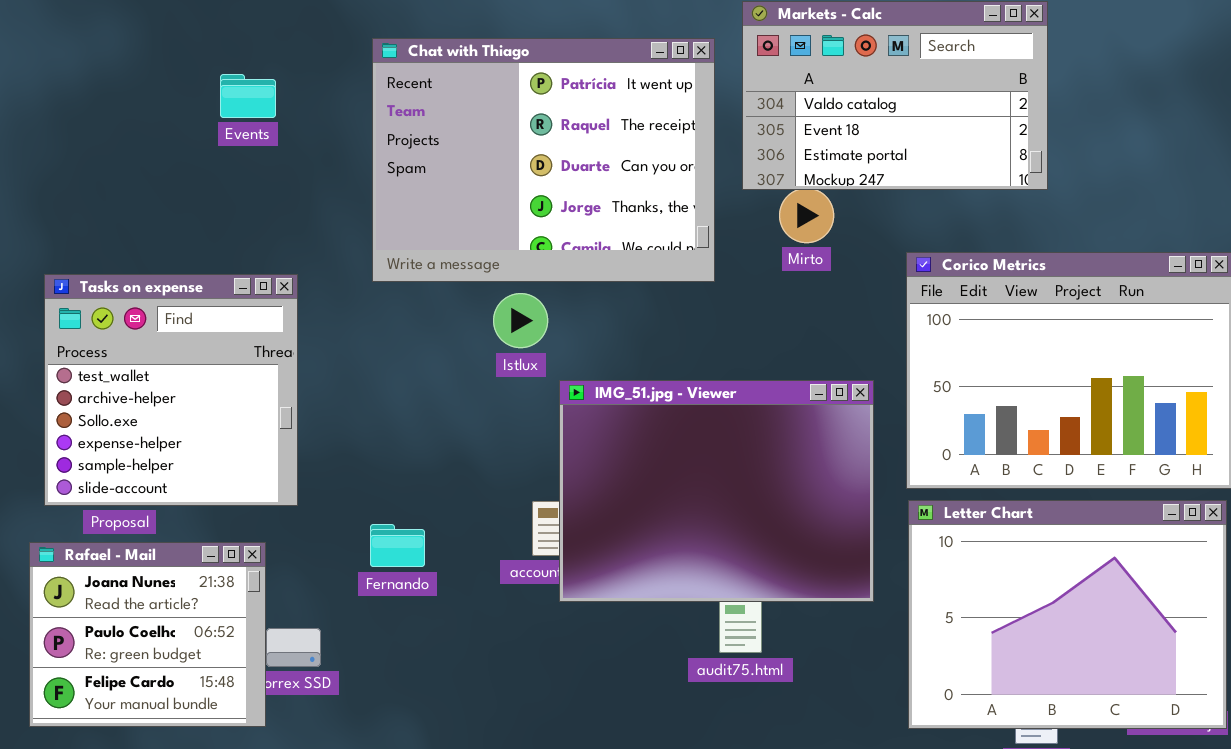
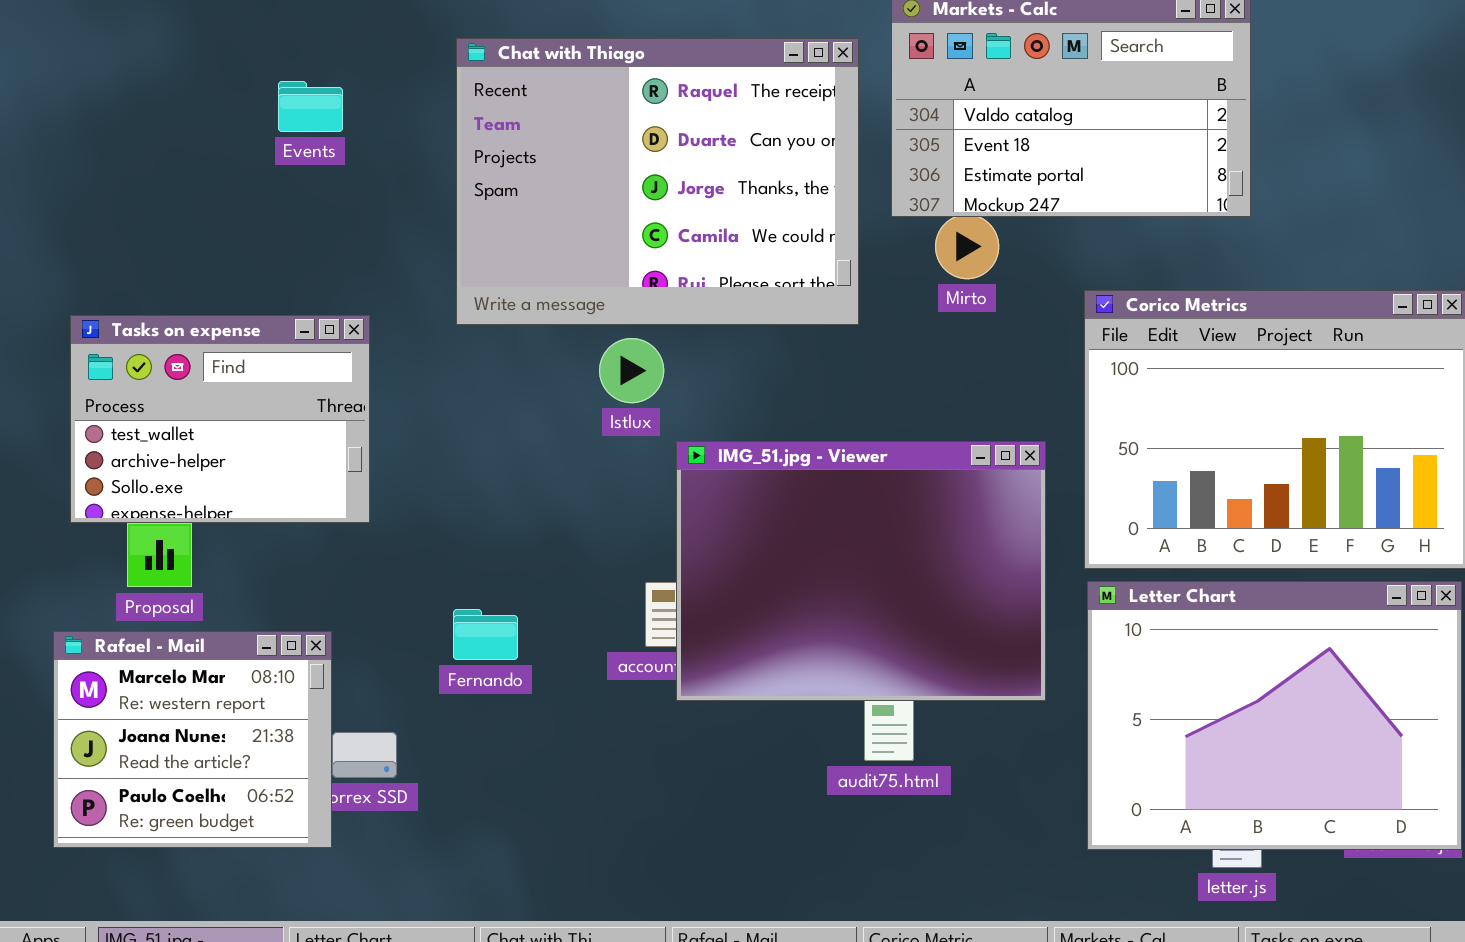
Chat with Thiago: [372,38,715,282] -> [456,38,859,325], scrolled down 1 row
Tasks on expense: [44,274,298,506] -> [70,315,370,523], resized
Rafael - Mail: [29,542,266,727] -> [53,631,332,848], scrolled up 1 row

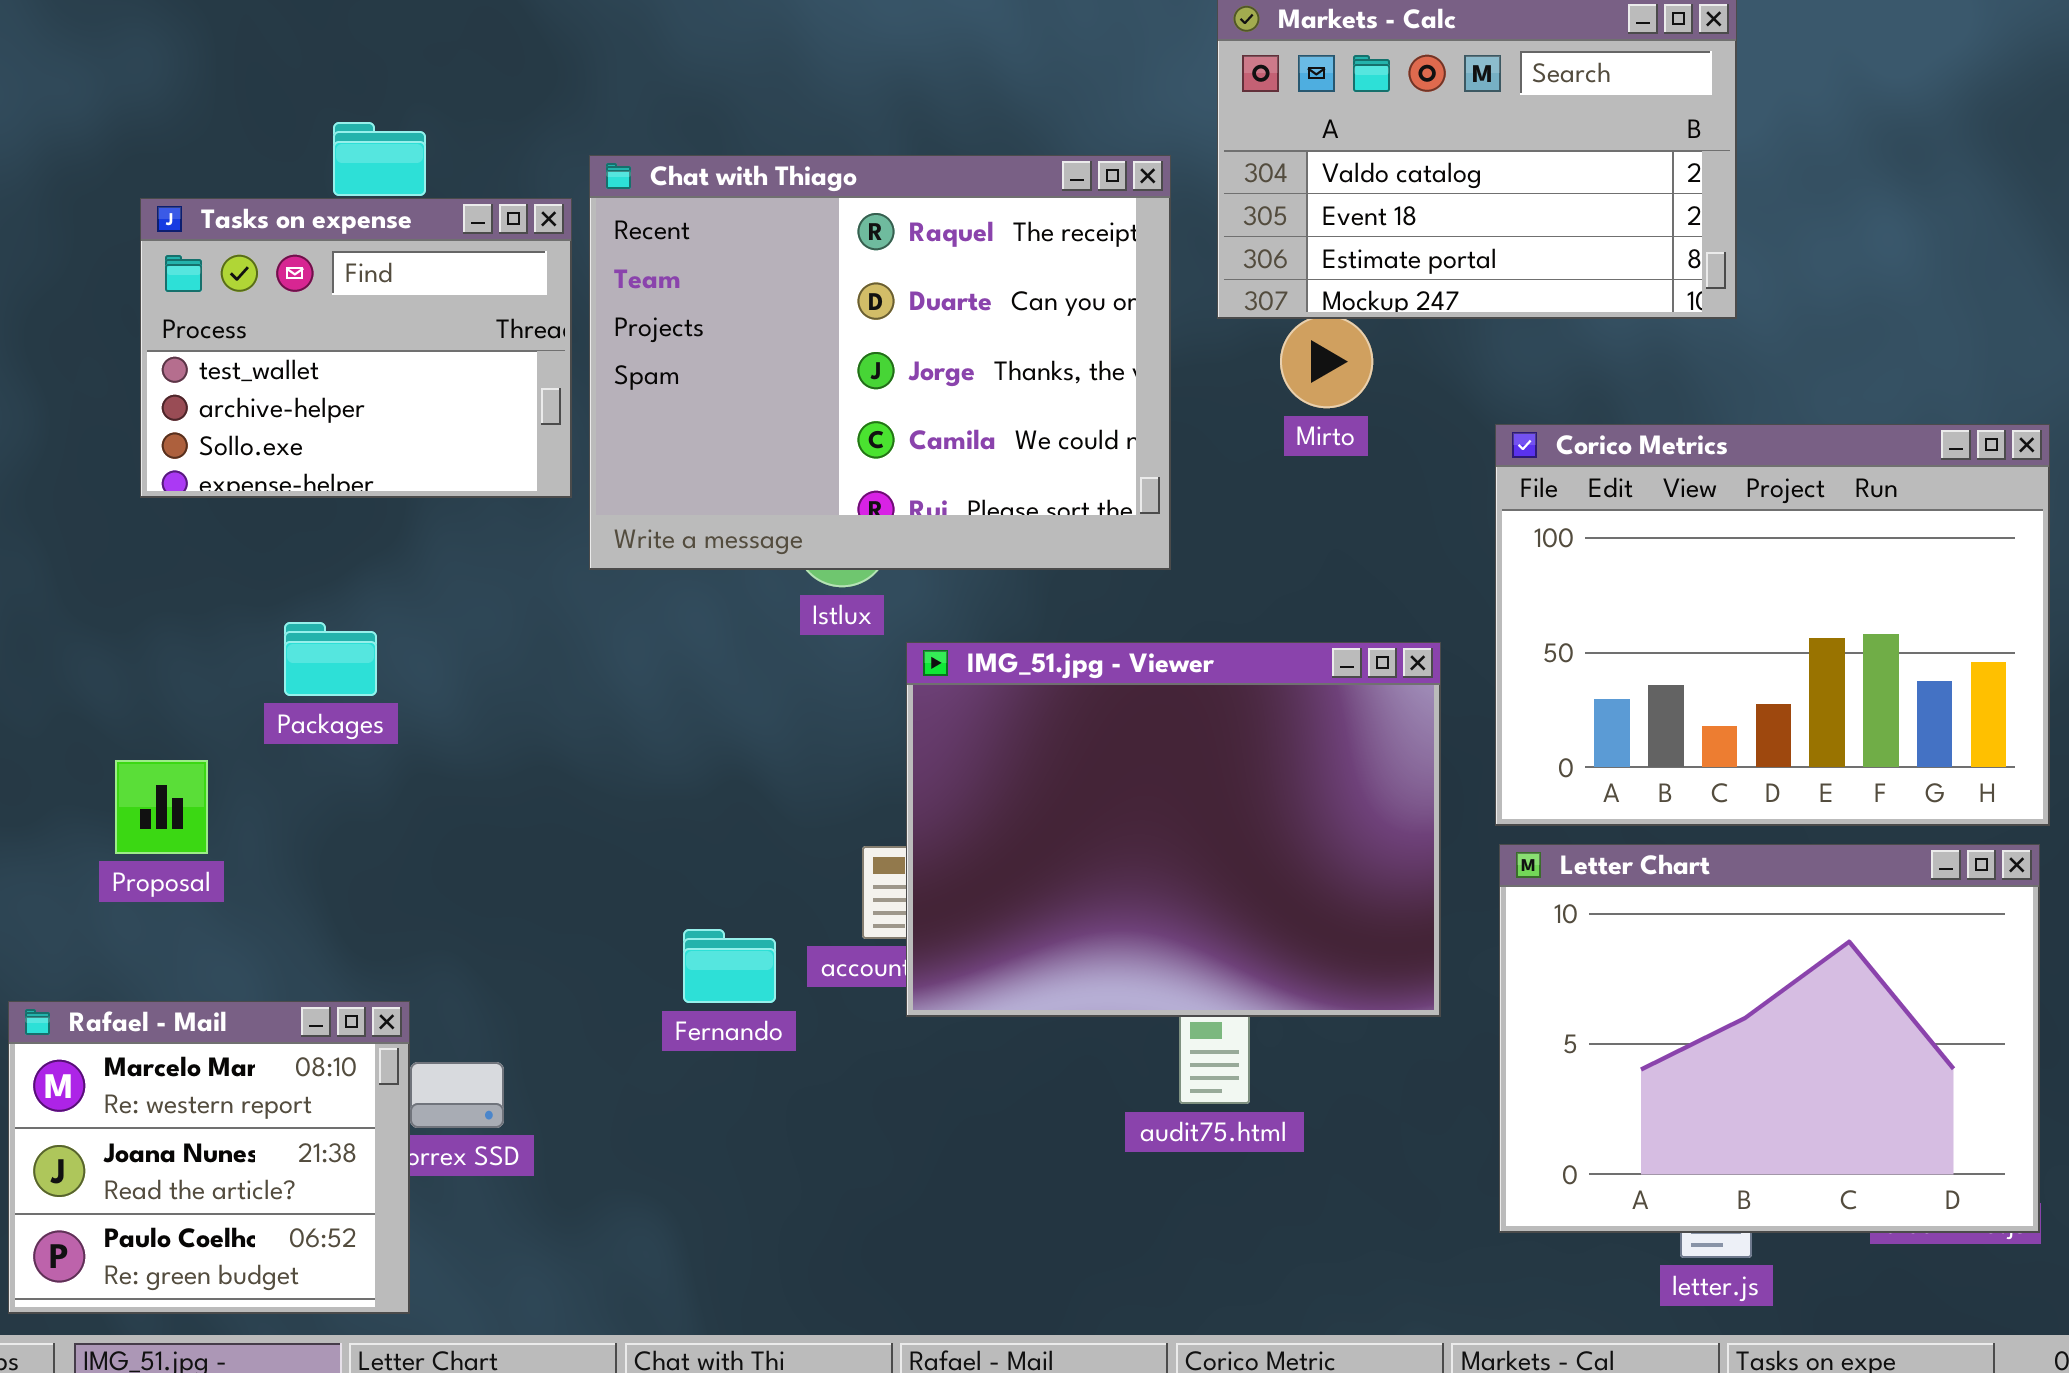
Chat with Thiago: [456,38,859,325] -> [589,155,1171,570], moved
Tasks on expense: [70,315,370,523] -> [140,198,572,498], moved
Fernando: [453,609,518,660] -> [683,929,776,1003], moved
Rafael - Mail: [53,631,332,848] -> [8,1001,410,1314], moved

